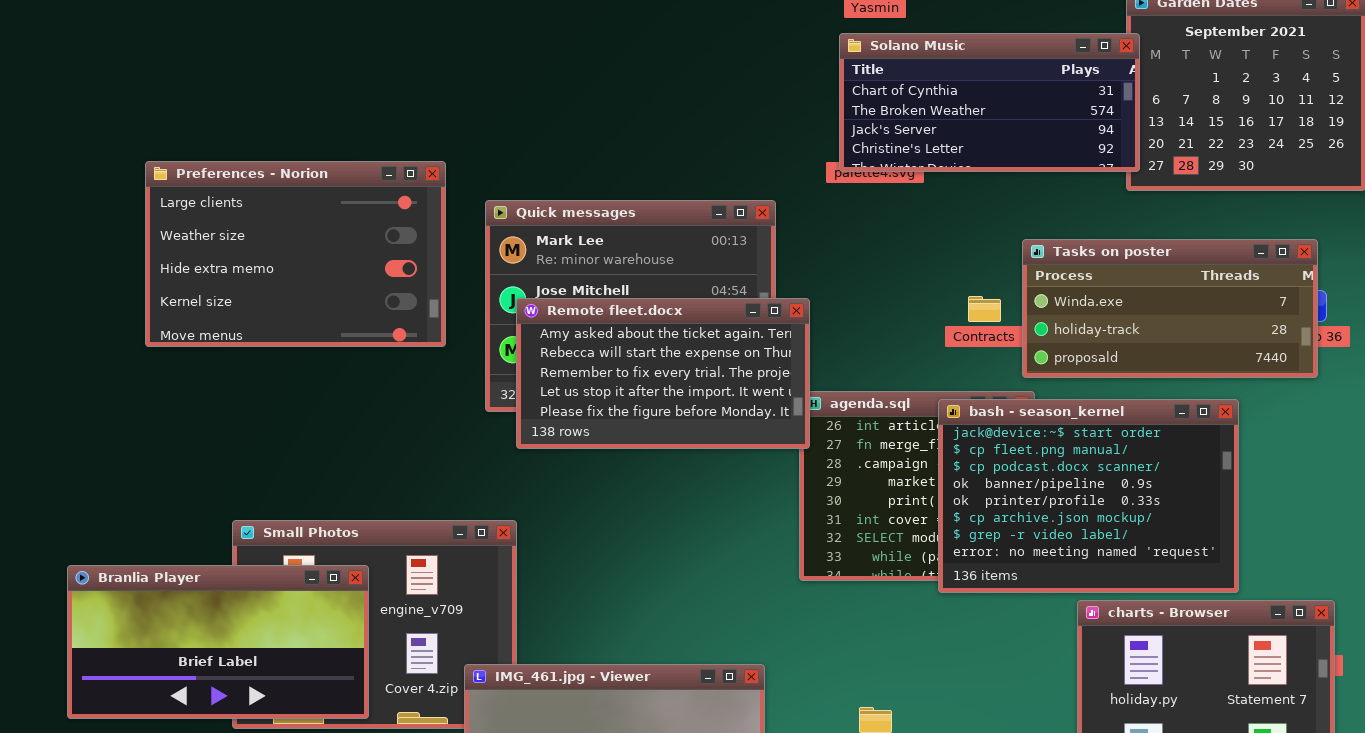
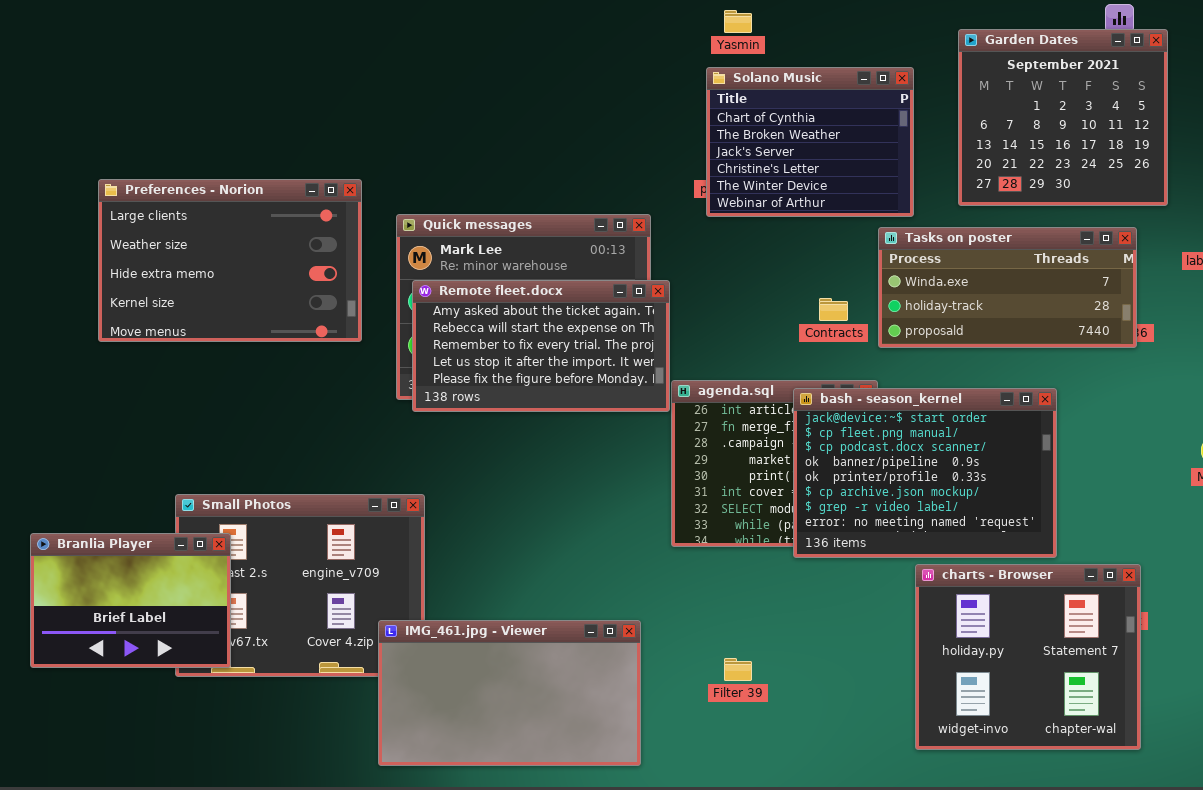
Solano Music: [839,33,1140,172] -> [706,67,914,217], resized
Tasks on poster: [1022,239,1318,378] -> [878,227,1137,348], moved
Remote fleet.docx: [516,298,810,449] -> [412,280,670,412], moved
Branlia Player: [67,565,369,719] -> [30,533,231,668], resized

